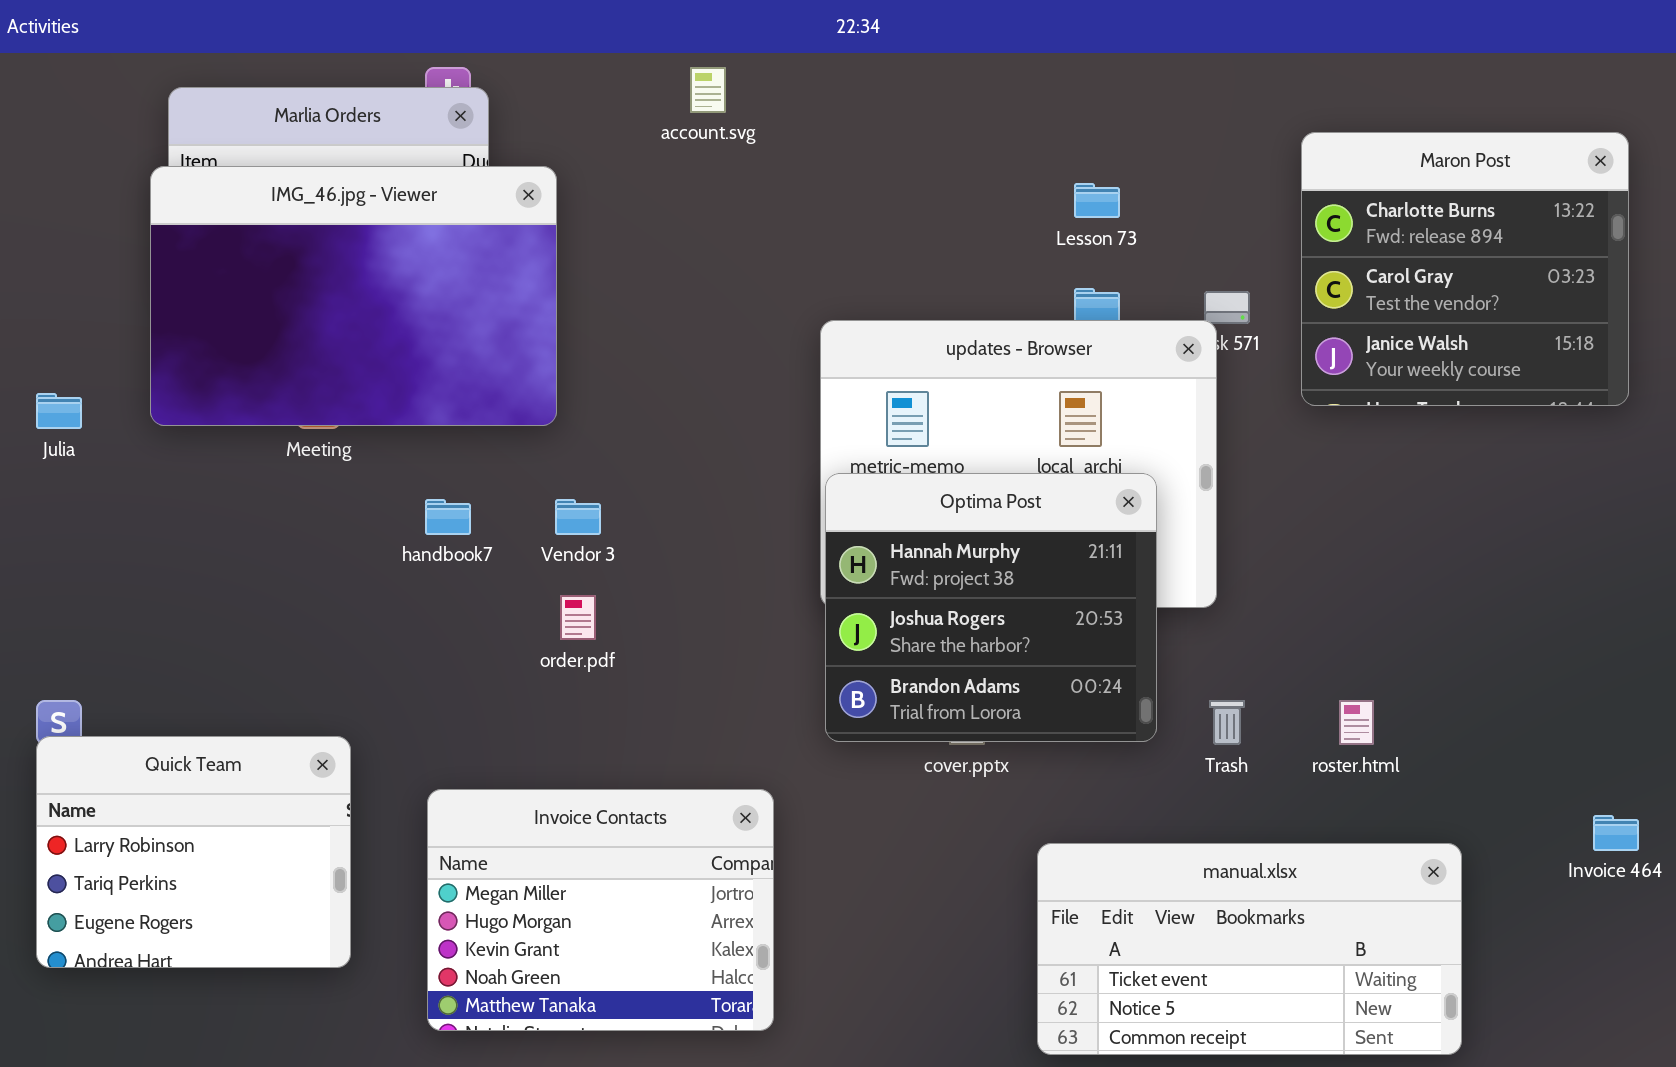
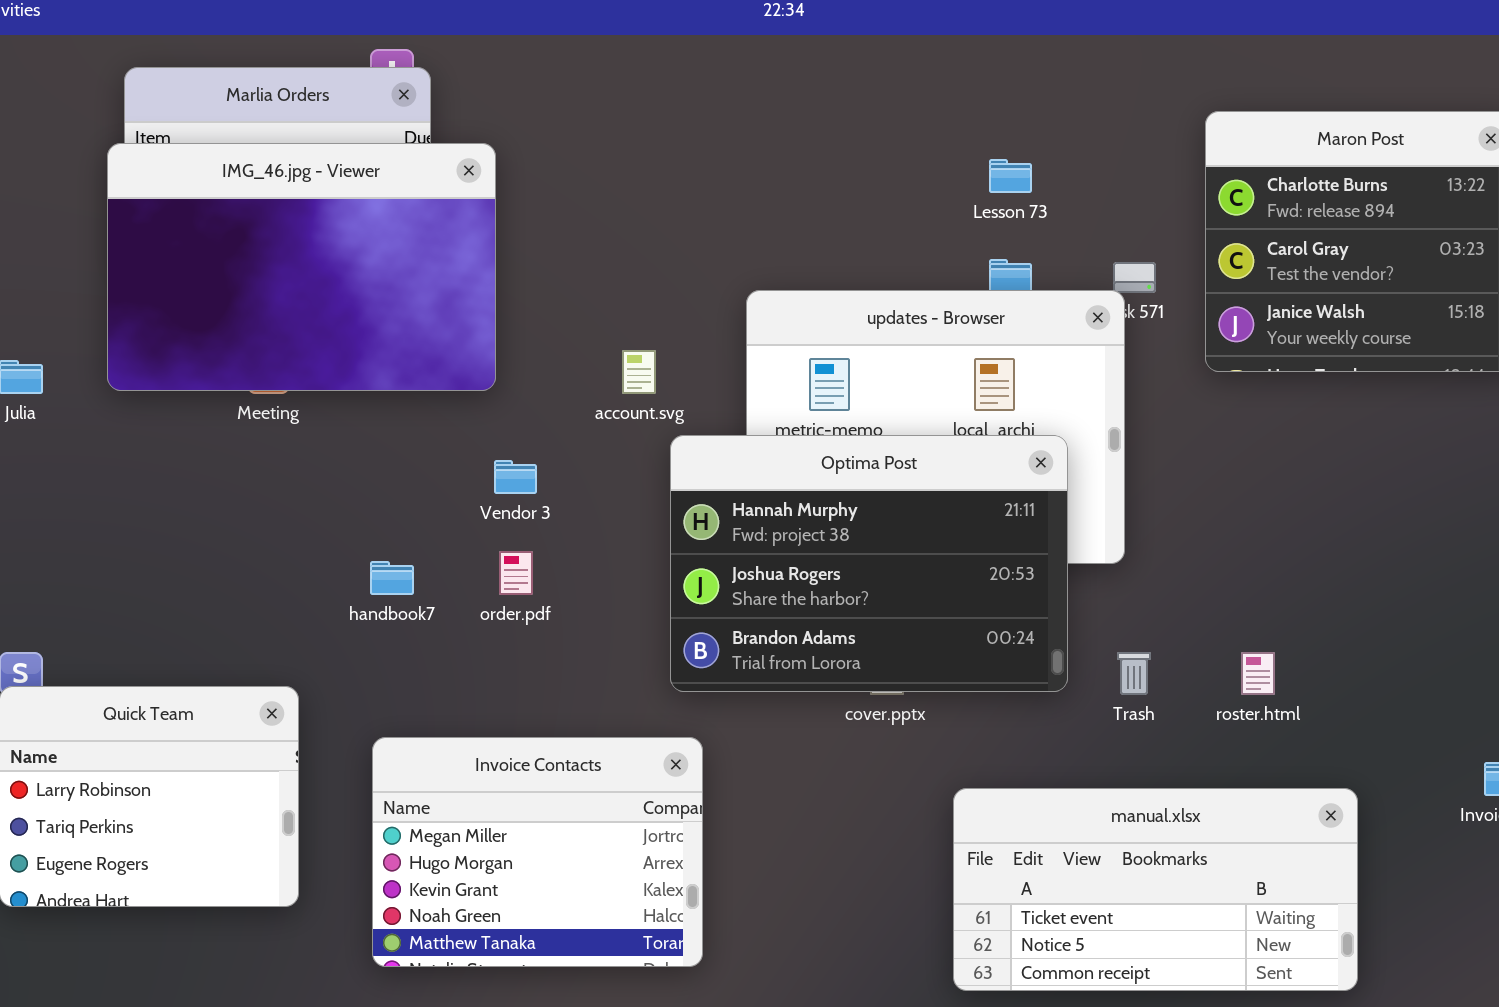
account.svg: [690,67,726,113] -> [622,350,656,394], moved
Optima Post: [825,473,1157,742] -> [670,435,1068,692], resized
handbook7: [425,499,471,535] -> [370,561,414,595], moved

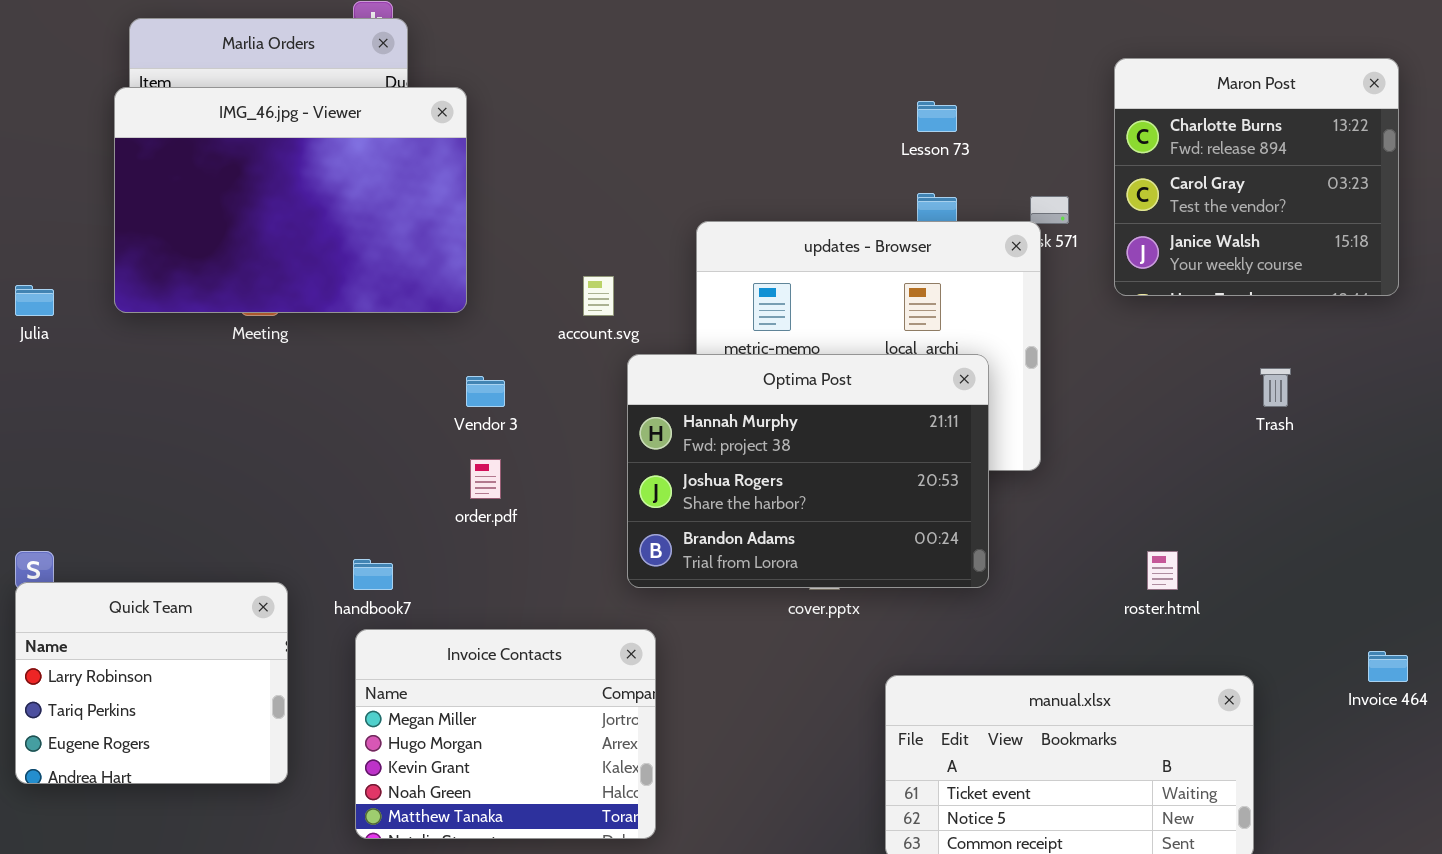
handbook7: [370,561,414,595] -> [353,559,393,590], moved
Trash: [1117,652,1151,695] -> [1260,368,1291,407], moved

